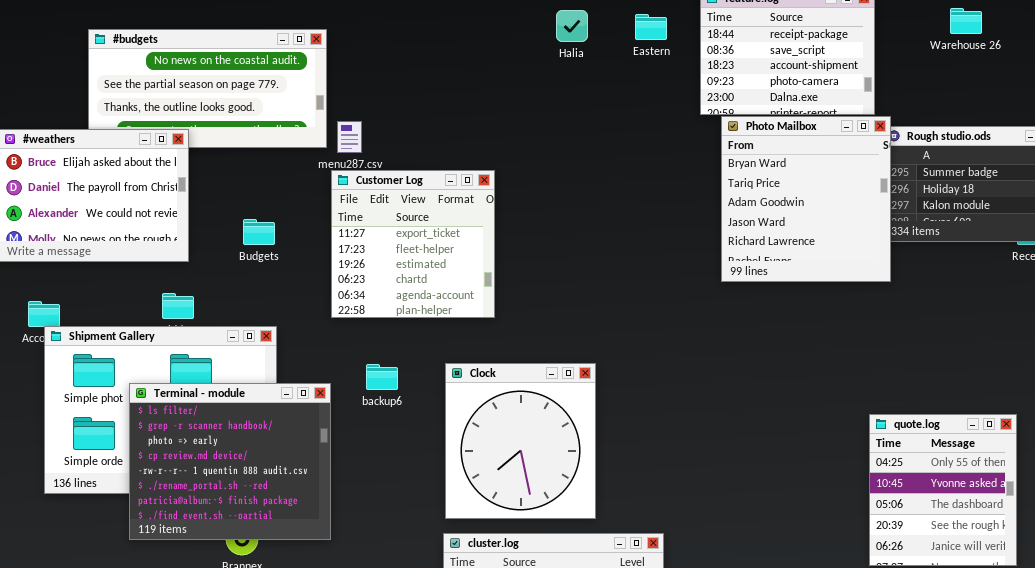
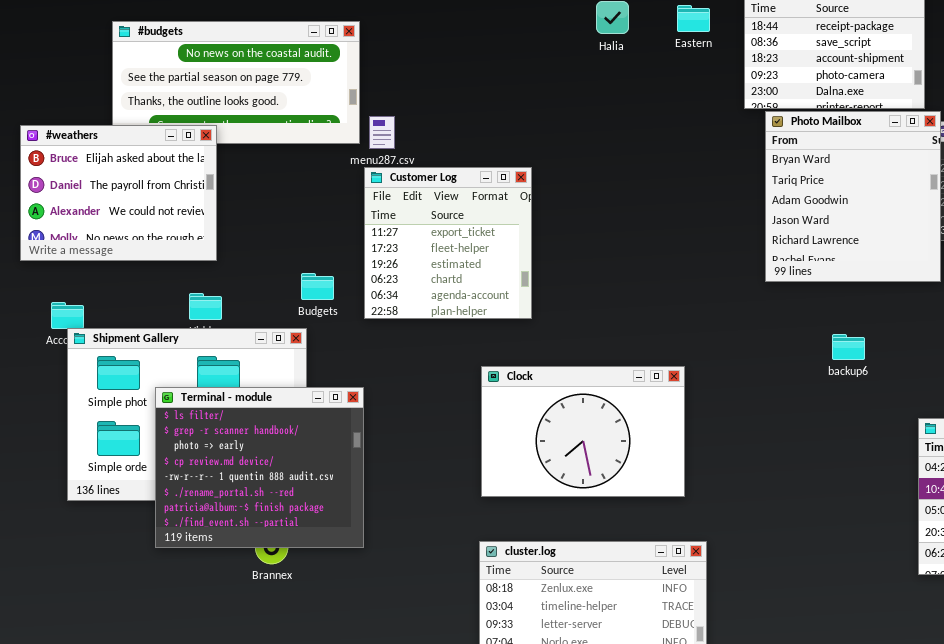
Budgets: [243,219,275,245] -> [301,273,334,300], moved
Clock: [445,363,596,519] -> [481,366,685,497], resized
backup6: [366,364,398,390] -> [832,334,865,360], moved

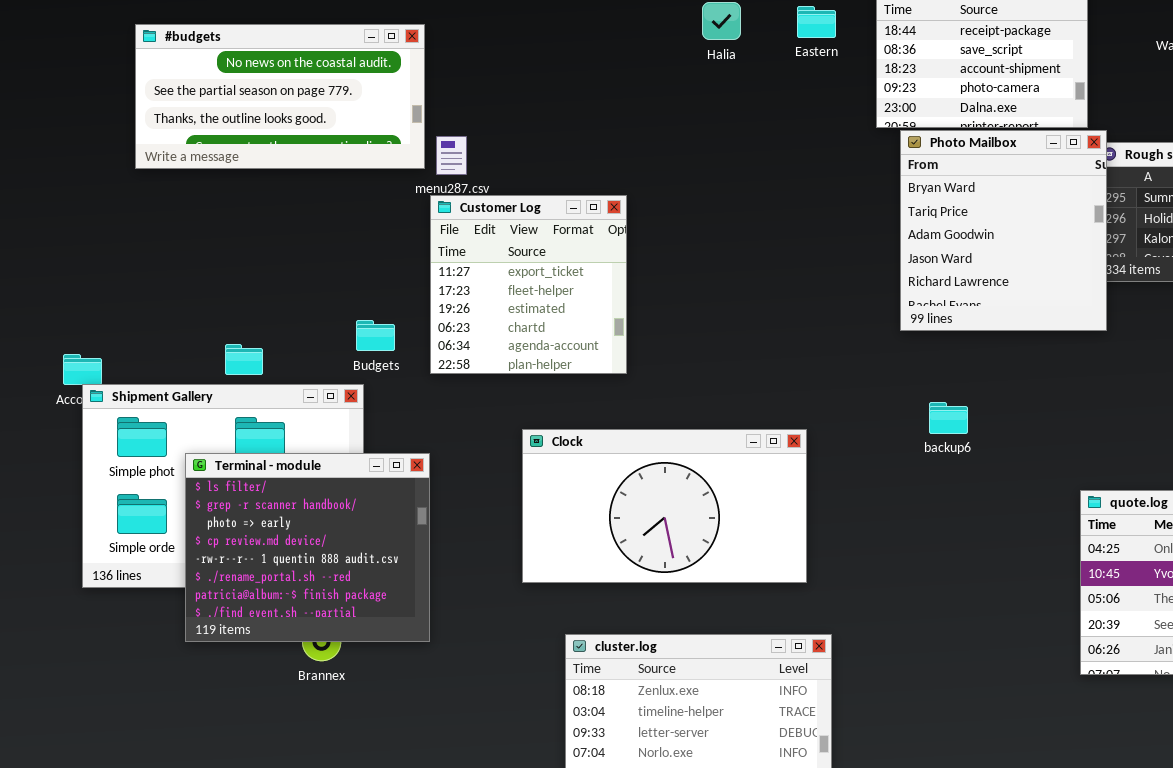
#weathers: [20,125,217,261] -> none, closed
backup6: [832,334,865,360] -> [929,402,968,434], moved
Clock: [481,366,685,497] -> [522,429,807,583], resized

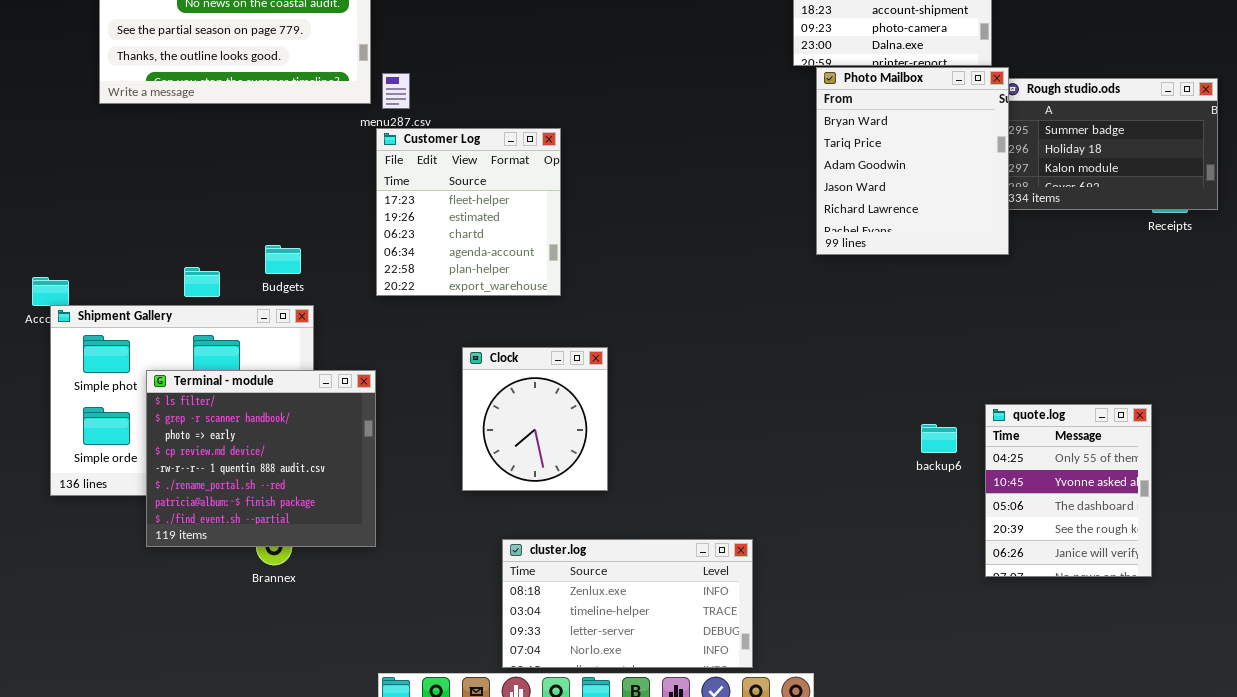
Customer Log: [430,195,627,374] -> [376,128,561,296], scrolled down 1 row
Budgets: [356,320,395,351] -> [265,245,301,274], moved
backup6: [929,402,968,434] -> [921,424,957,453], moved
Clock: [522,429,807,583] -> [462,347,608,491], resized

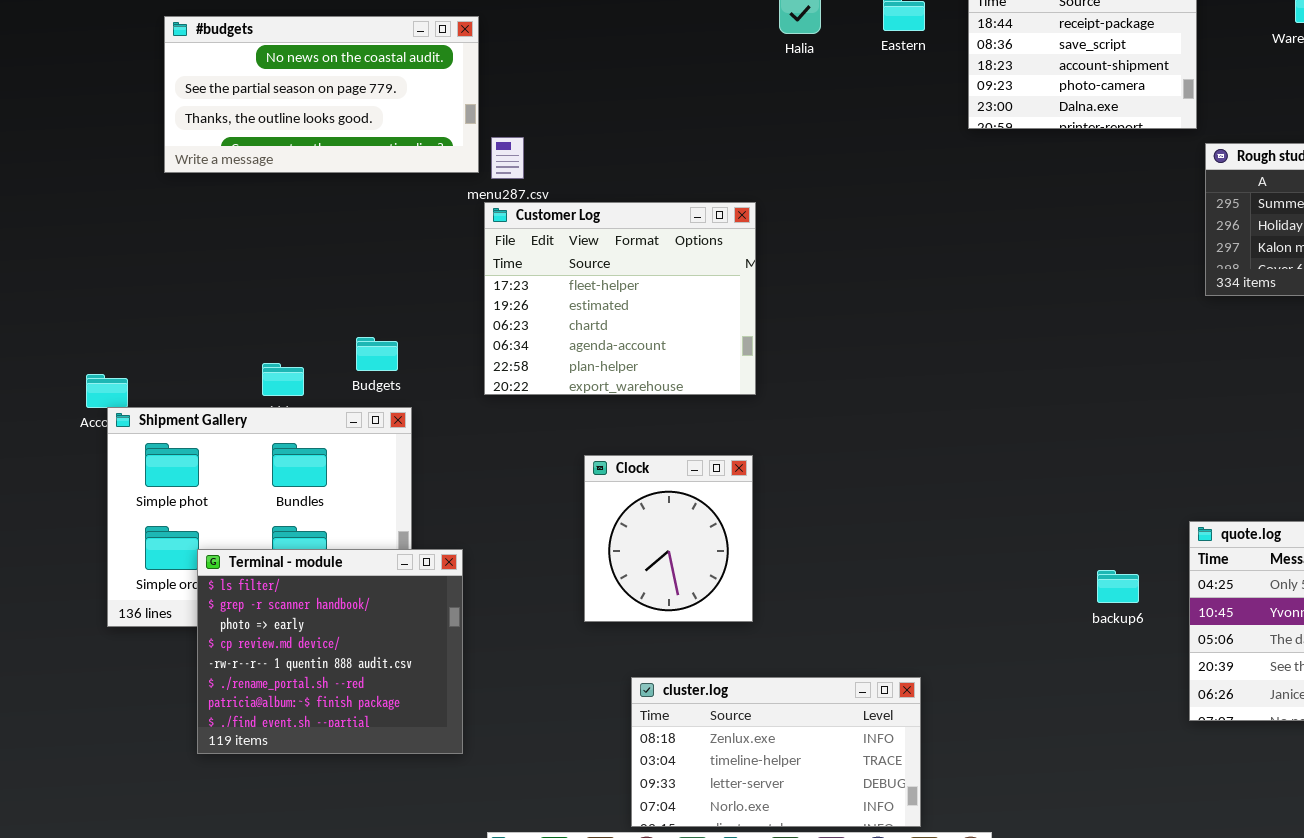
Photo Mailbox: [816,67,1009,255] -> none, closed
Customer Log: [376,128,561,296] -> [484,202,756,395], resized
Terminal - module: [146,370,376,547] -> [197,549,463,754], moved
backup6: [921,424,957,453] -> [1097,570,1139,603], moved

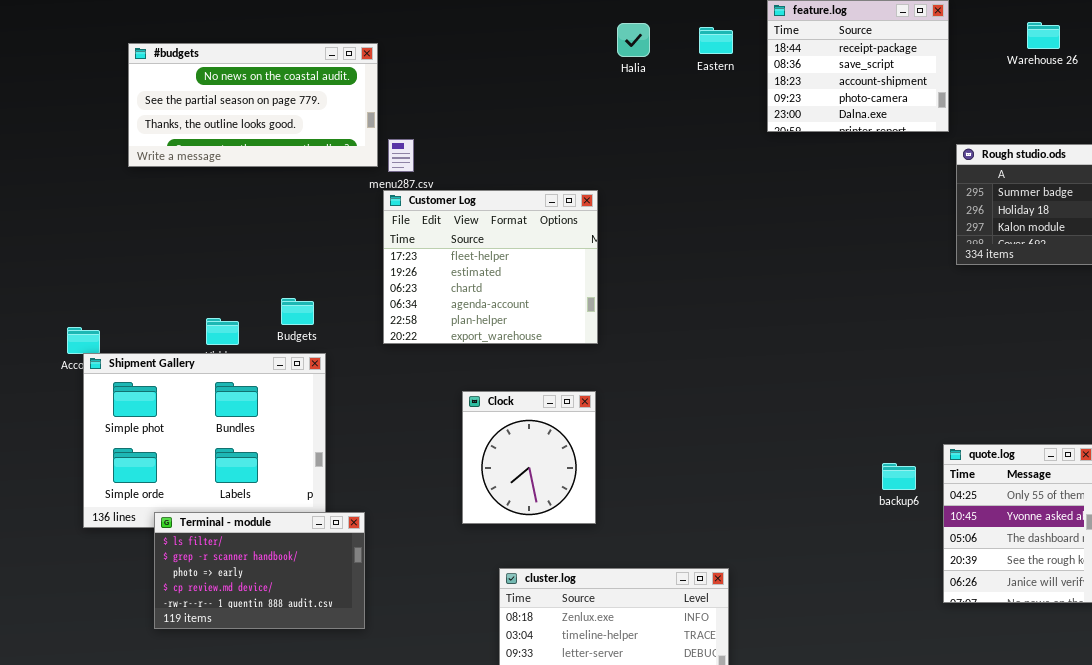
Terminal - module: [197,549,463,754] -> [154,512,365,629], resized
backup6: [1097,570,1139,603] -> [882,463,916,490], moved

